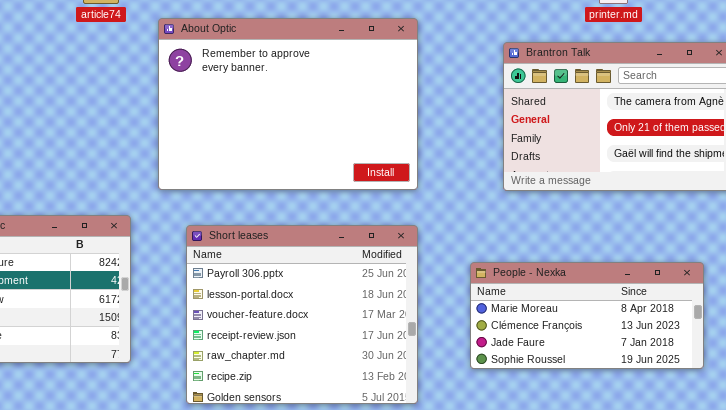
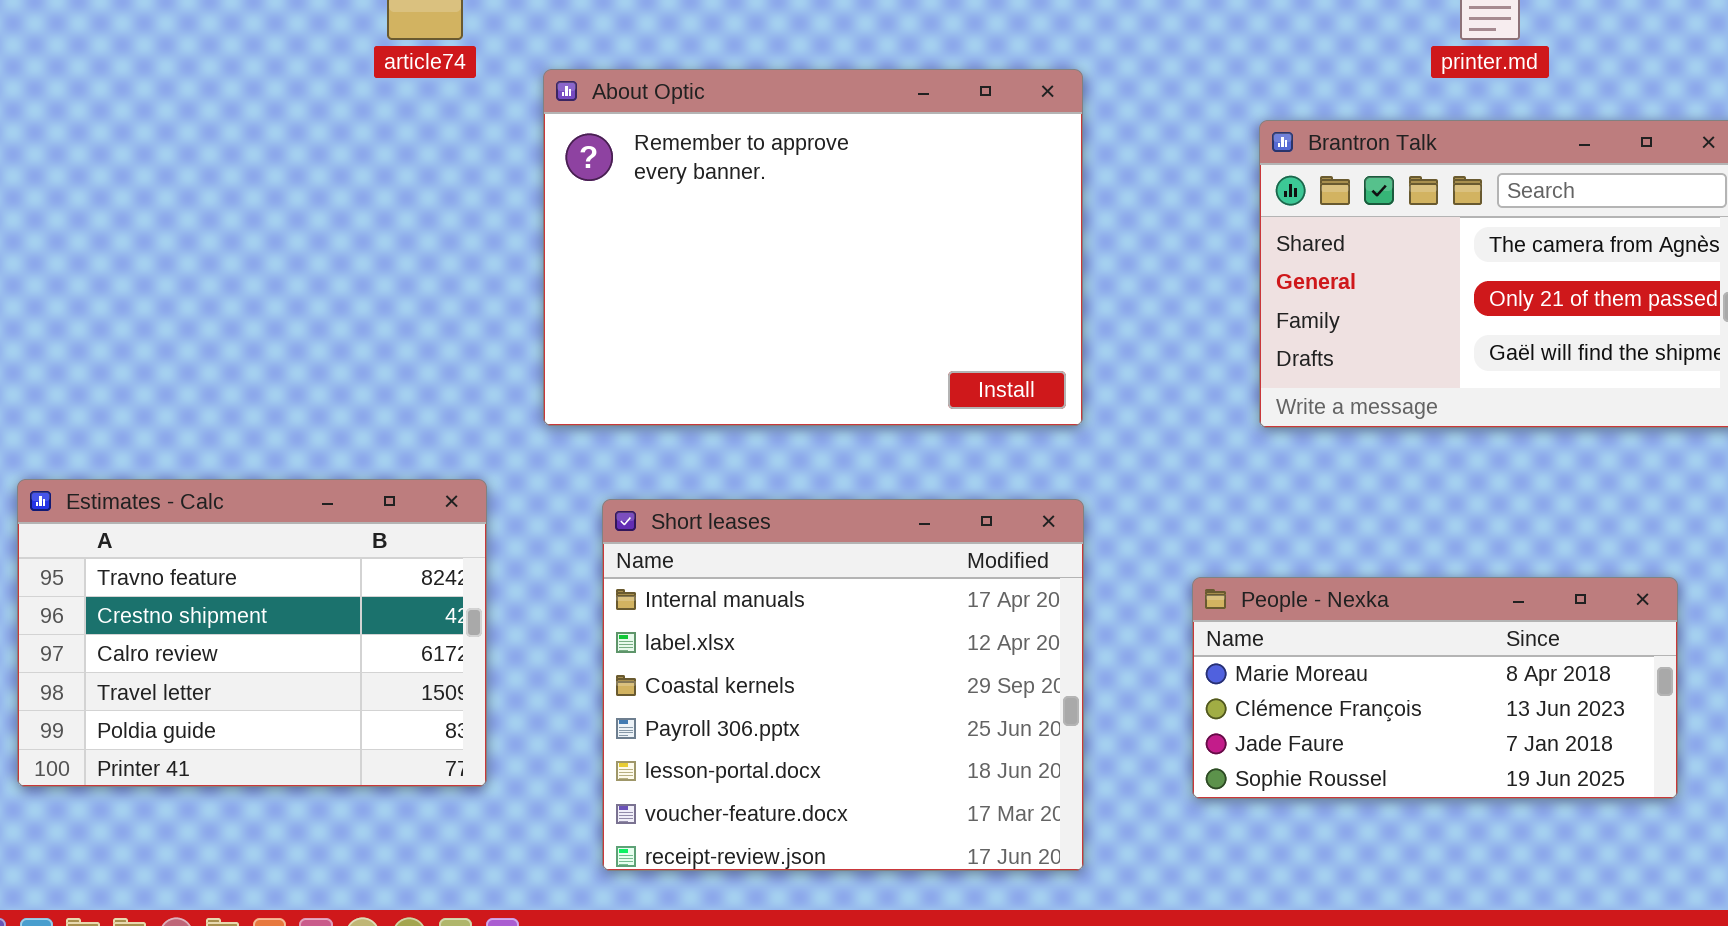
Short leases: [186,225,418,404] -> [602,499,1084,871], scrolled up 3 rows

